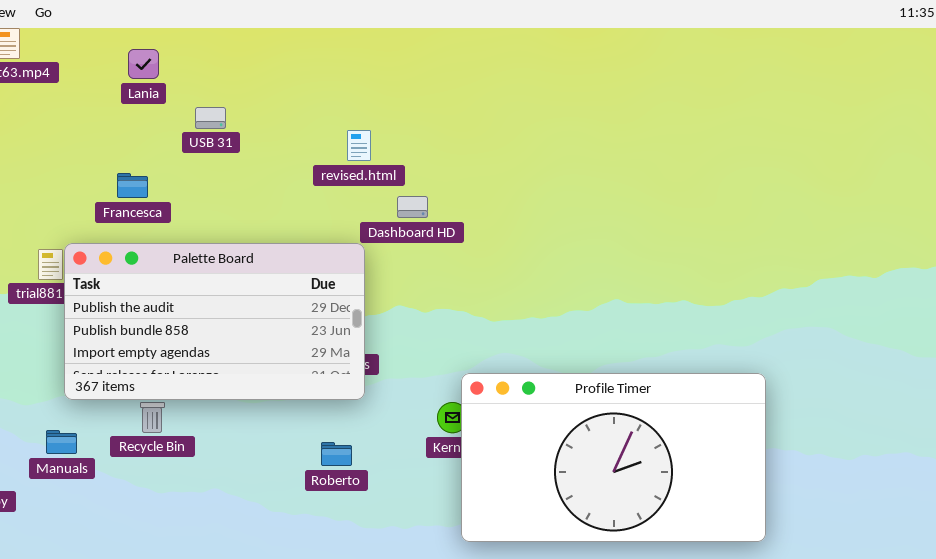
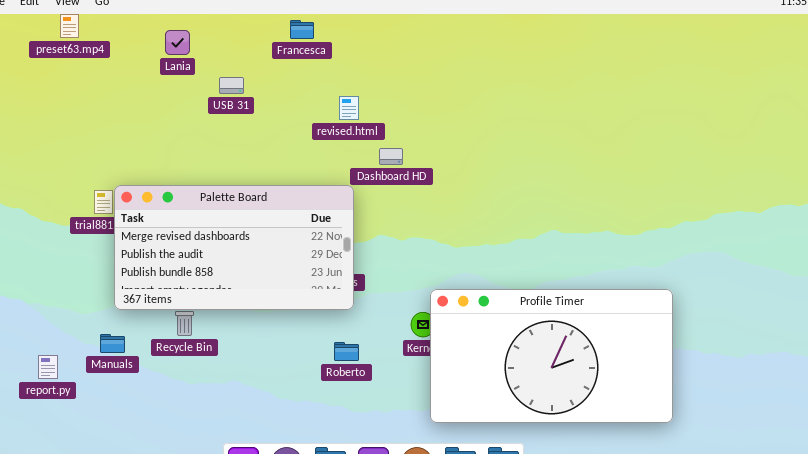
Francesca: [117,173,148,198] -> [290,20,314,39], moved
Palette Board: [64,243,365,400] -> [114,185,354,310], scrolled up 1 row
Roberto: [321,442,352,466] -> [334,342,359,361], moved

